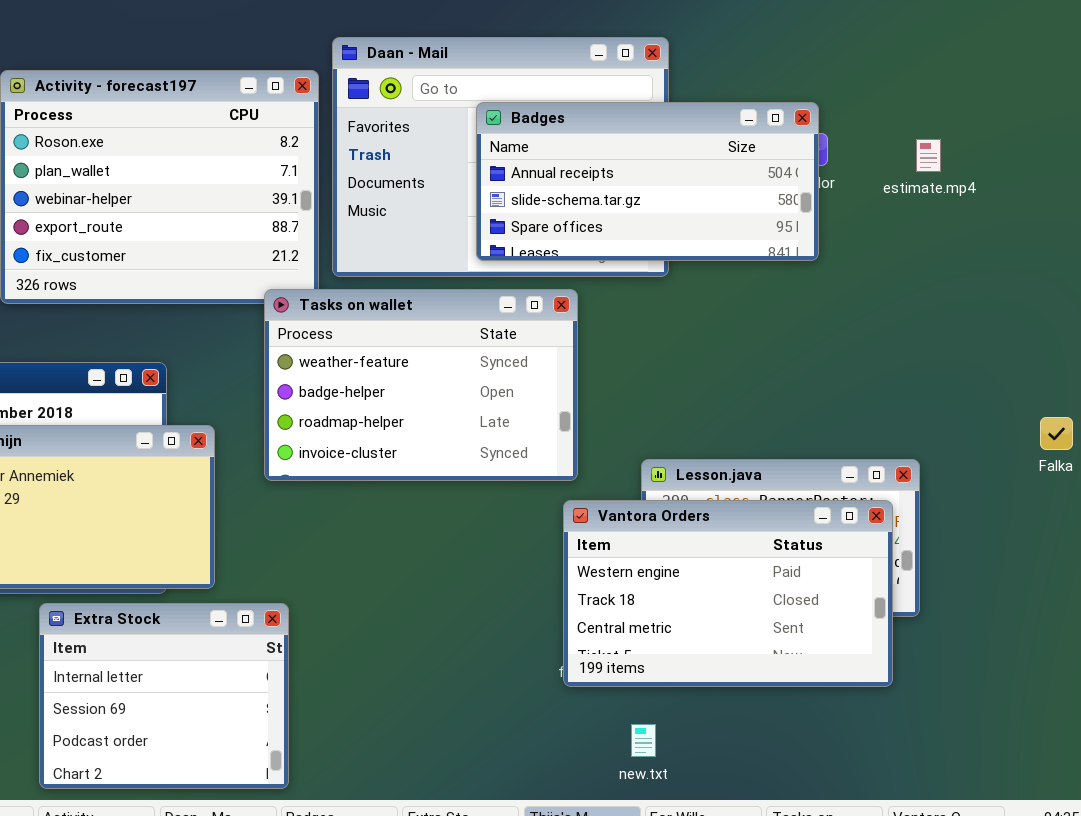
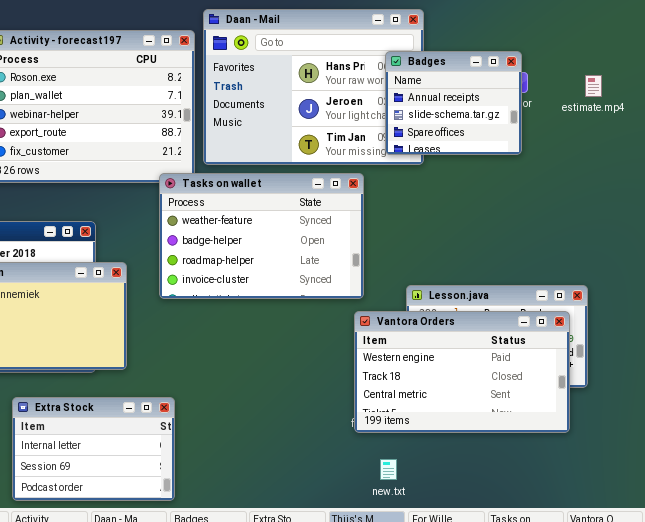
Badges: [476,102,819,261] -> [385,51,522,155], resized
Extra Stock: [39,603,289,789] -> [12,397,175,501], resized
new.txt: [631,724,656,757] -> [380,459,397,480], moved

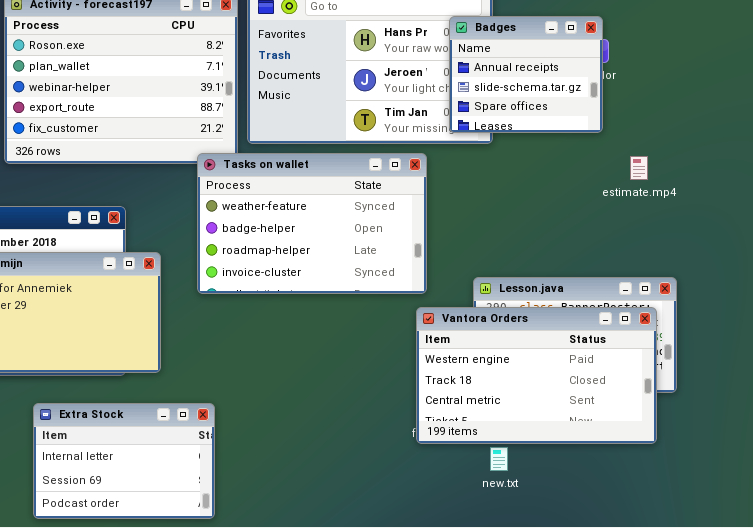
estimate.mp4: [585,75,602,97] -> [630,156,648,180], moved
new.txt: [380,459,397,480] -> [490,447,508,471], moved

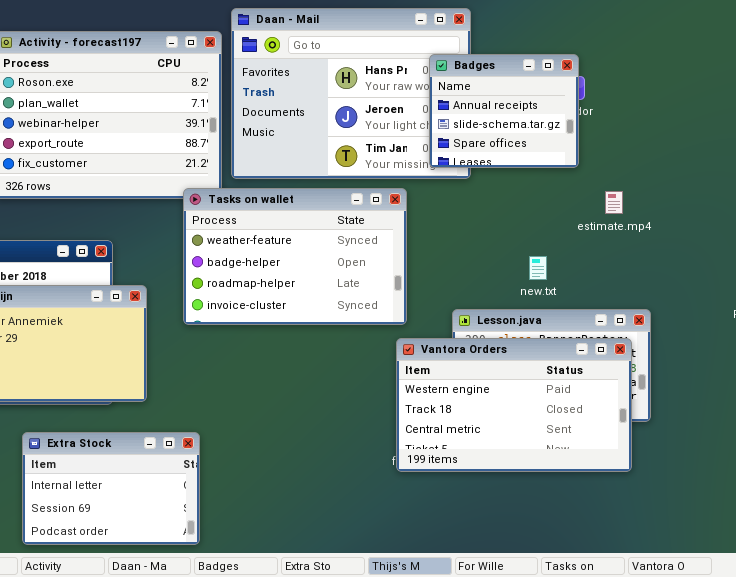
new.txt: [490,447,508,471] -> [529,256,547,280], moved

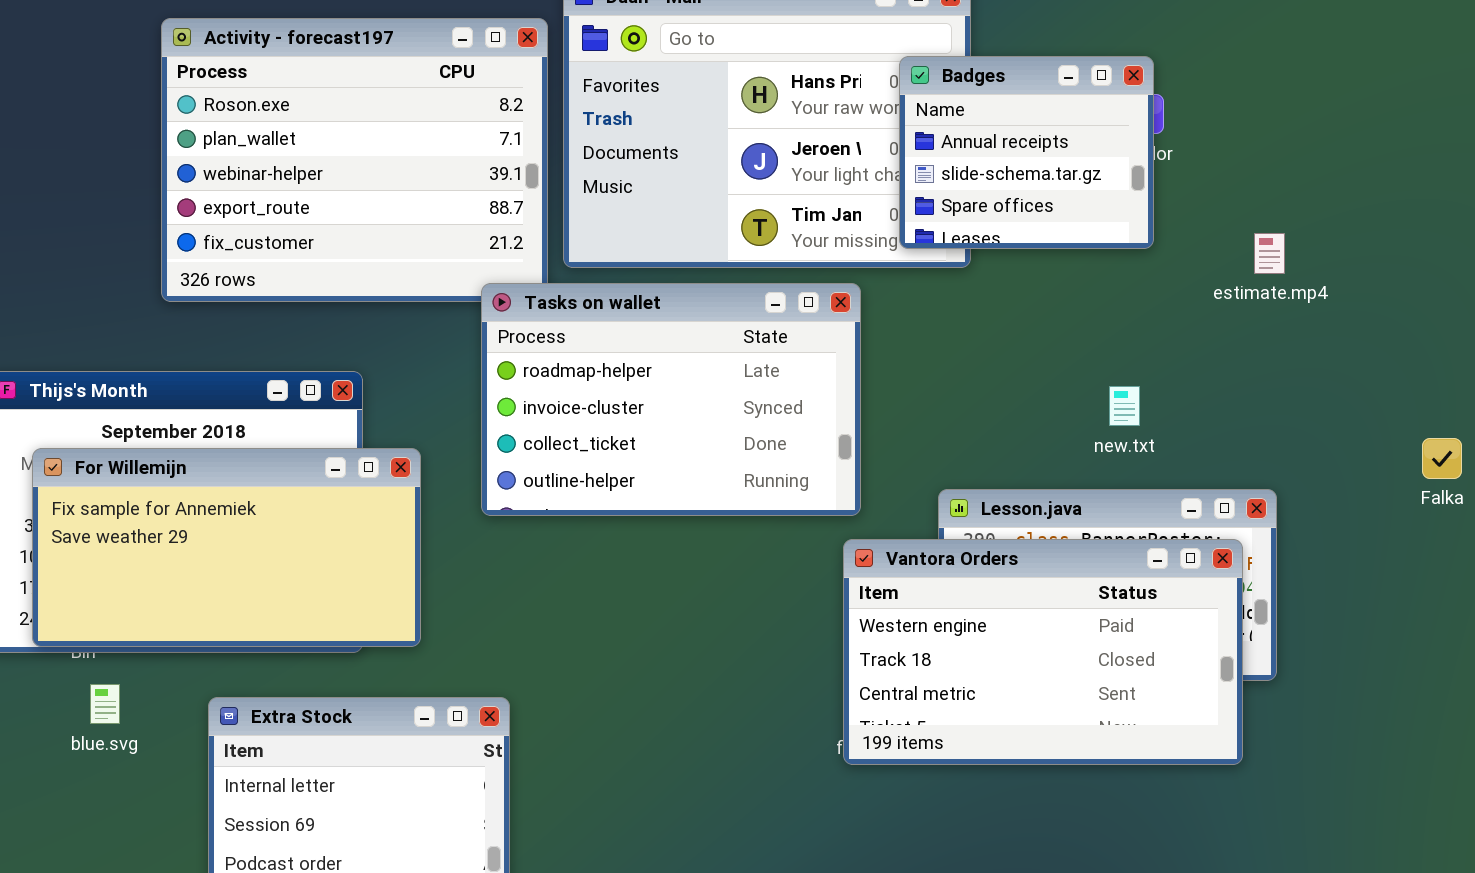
Tasks on wallet: [183,188,407,325] -> [481,283,861,516], scrolled down 2 rows
estimate.mp4: [605,191,623,214] -> [1254,233,1285,274], moved
new.txt: [529,256,547,280] -> [1109,386,1140,426], moved

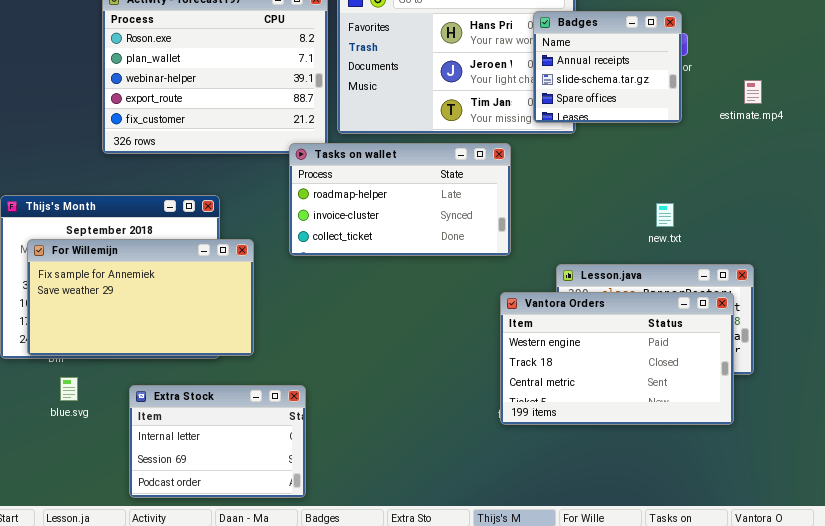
estimate.mp4: [1254,233,1285,274] -> [744,80,762,104], moved
Tasks on wallet: [481,283,861,516] -> [289,143,511,256], resized

